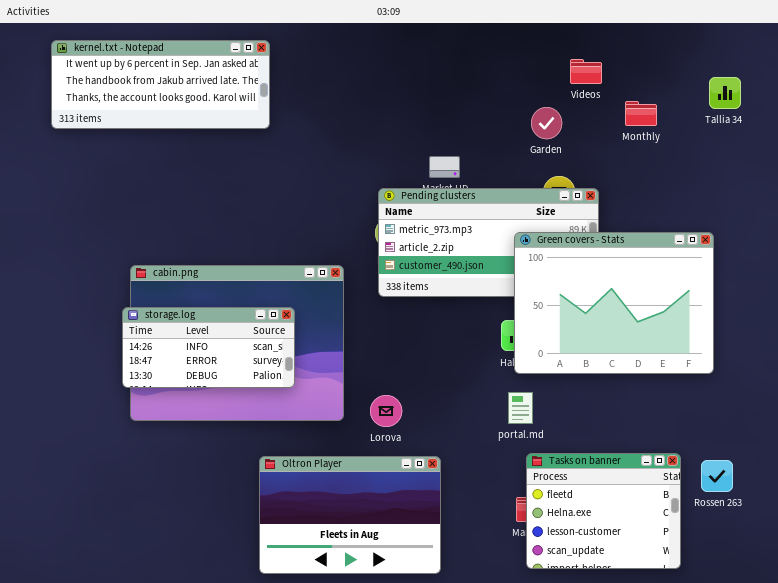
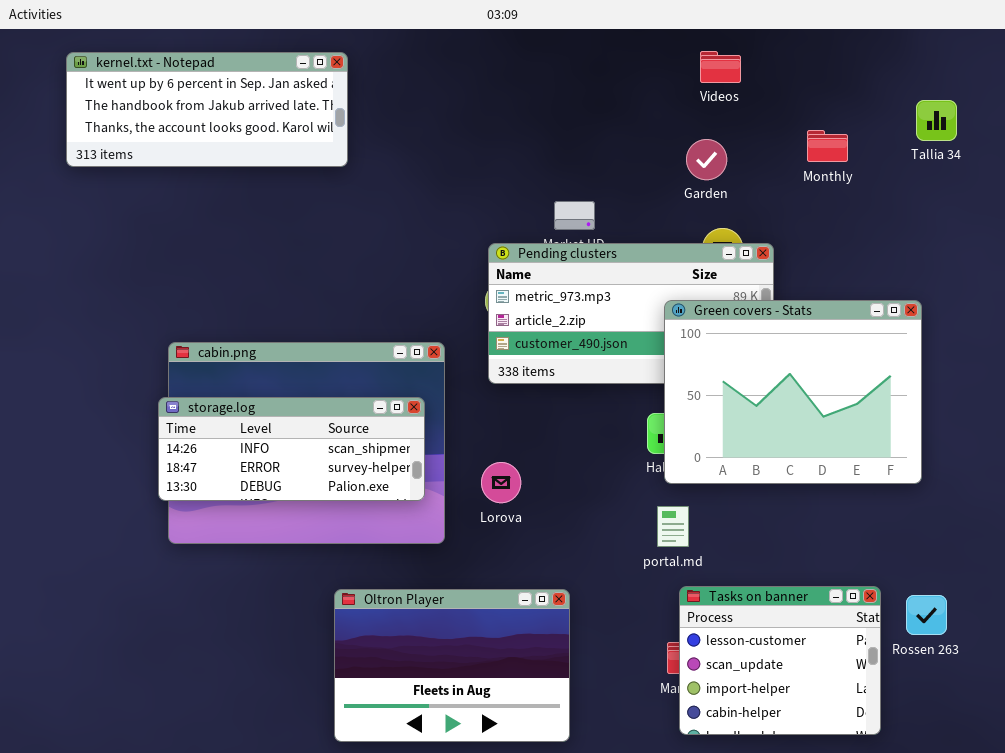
Videos: [570,59,602,84] -> [700,51,741,83], moved
storage.log: [122,307,295,388] -> [158,397,425,501], resized
Lorova: [370,395,402,427] -> [481,462,521,503], moved
Tasks on banner: [526,453,681,569] -> [679,586,881,735], scrolled down 2 rows

